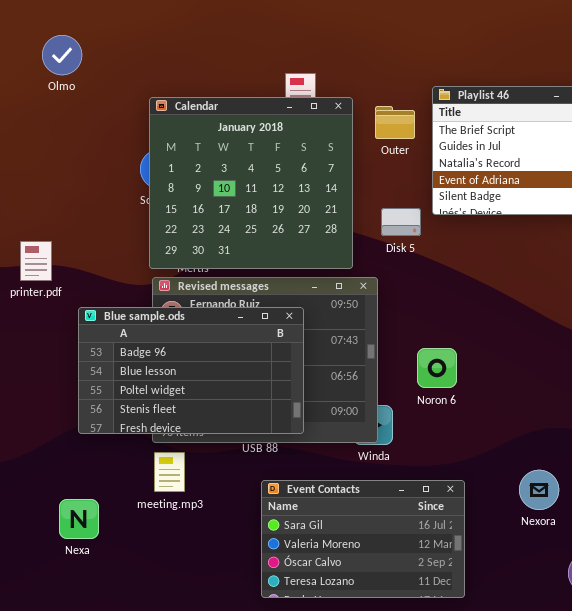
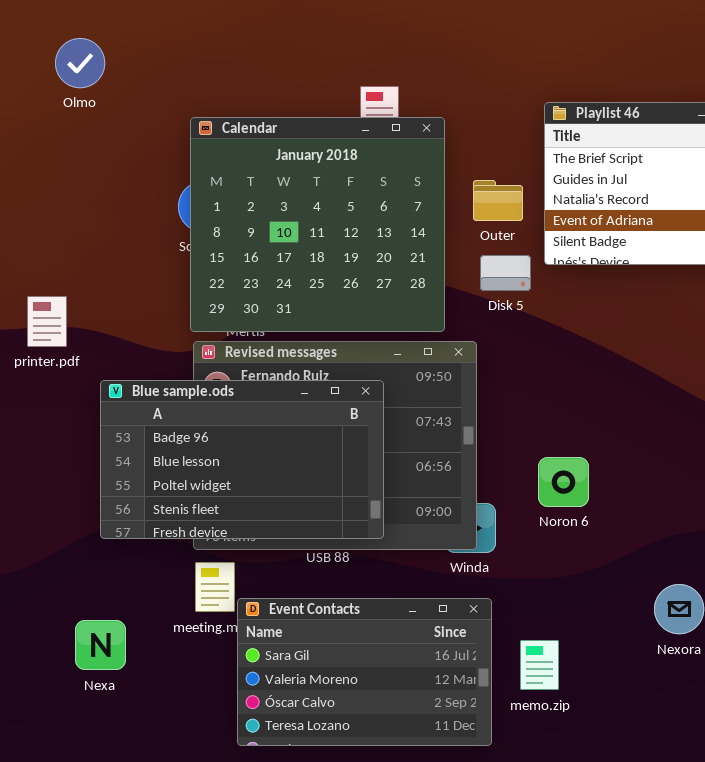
Outer: [375,106,415,139] -> [473,180,523,221], moved
Noron 6: [417,348,457,388] -> [538,457,589,507], moved
Event Contacts: [261,480,465,598] -> [237,598,492,746], moved

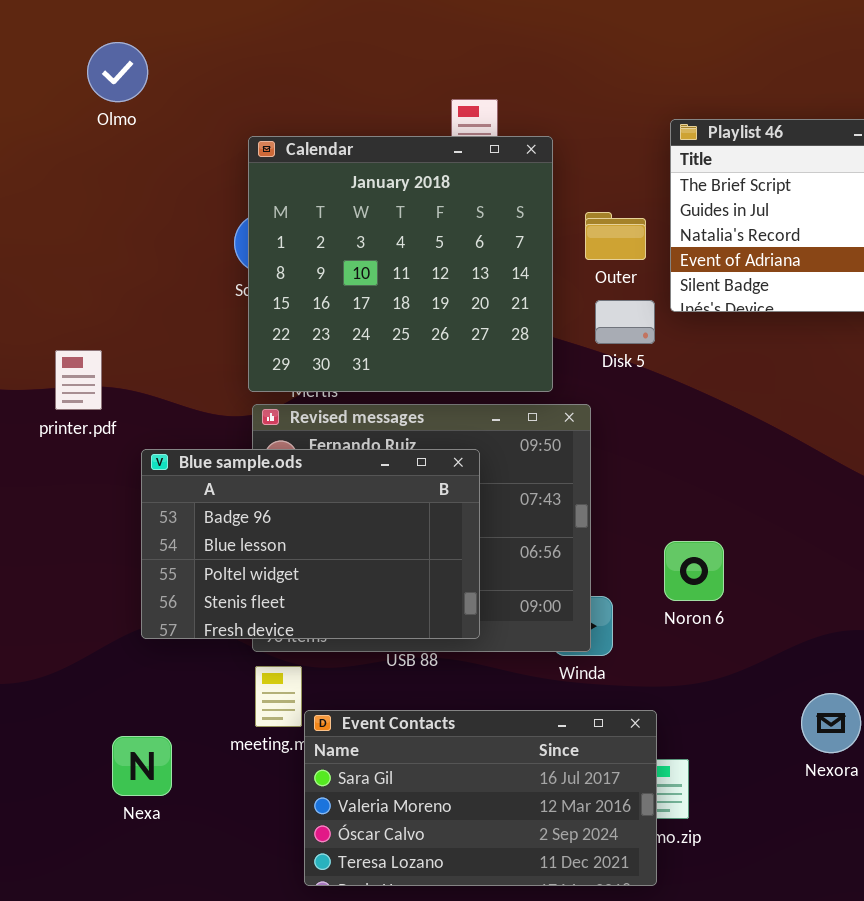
Event Contacts: [237,598,492,746] -> [304,710,657,886], resized

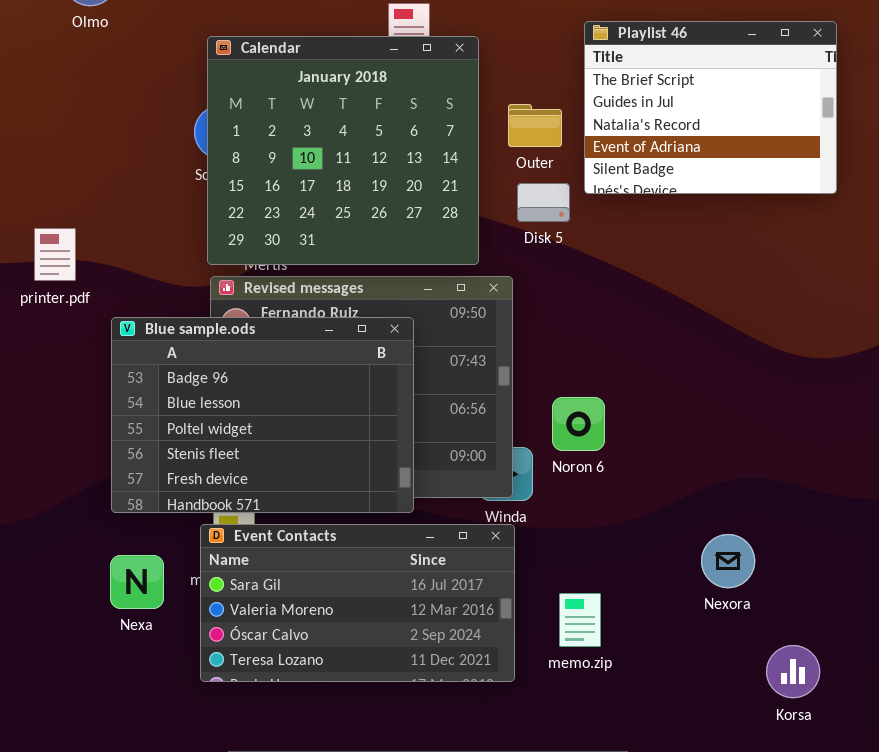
Blue sample.ods: [141,449,480,639] -> [111,317,414,513], resized
Noron 6: [664,541,724,601] -> [552,397,605,451], moved
Event Contacts: [304,710,657,886] -> [200,524,515,682], moved
Nexa: [112,736,172,796] -> [110,555,164,609], moved

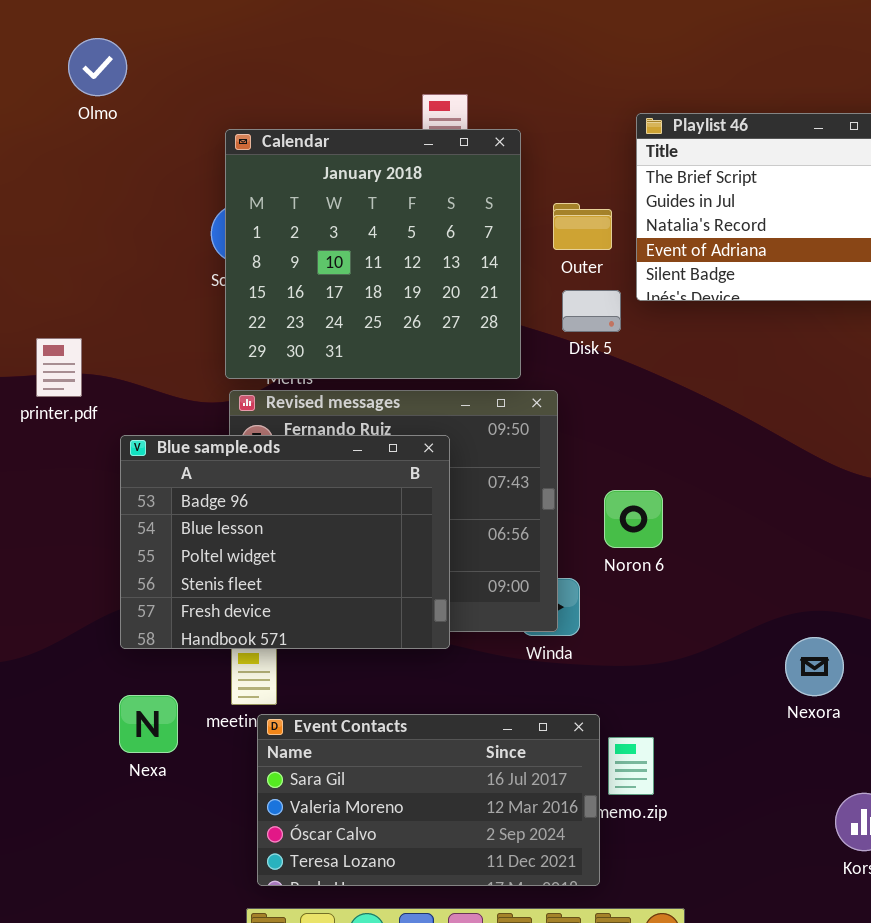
Noron 6: [552,397,605,451] -> [604,490,663,548], moved
Event Contacts: [200,524,515,682] -> [257,714,600,886], moved
Nexora: [701,534,755,588] -> [785,637,844,696], moved

